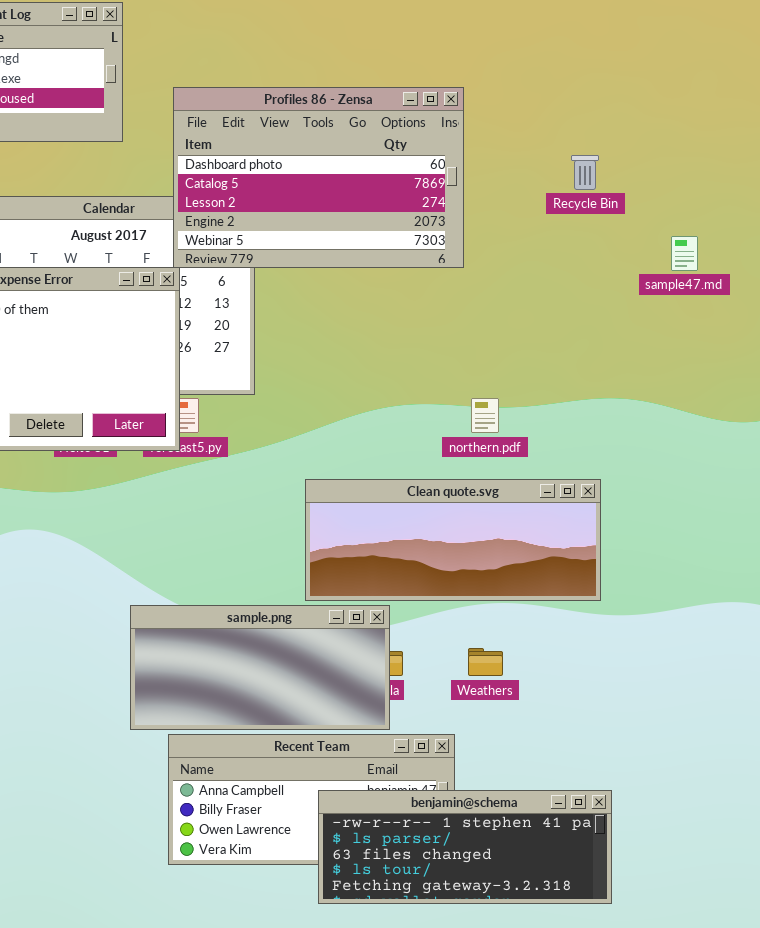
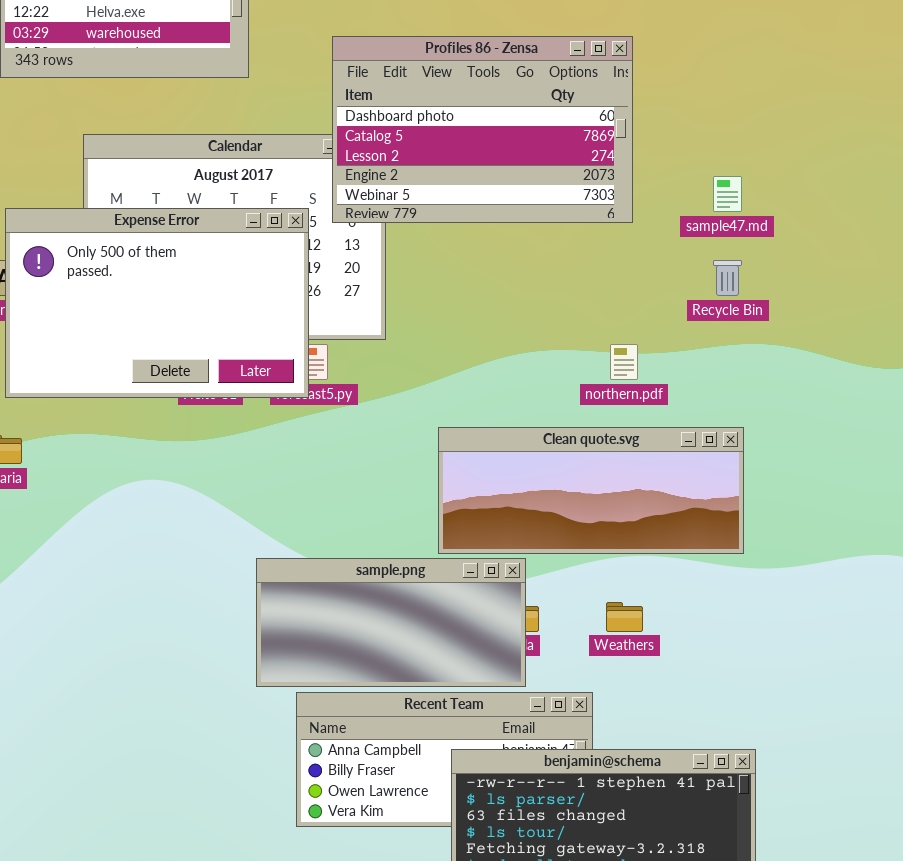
Profiles 86 - Zensa: [173,87,464,268] -> [332,36,633,223], moved
Recycle Bin: [571,155,599,190] -> [713,260,742,296], moved
sample47.md: [671,236,698,271] -> [713,176,742,212], moved

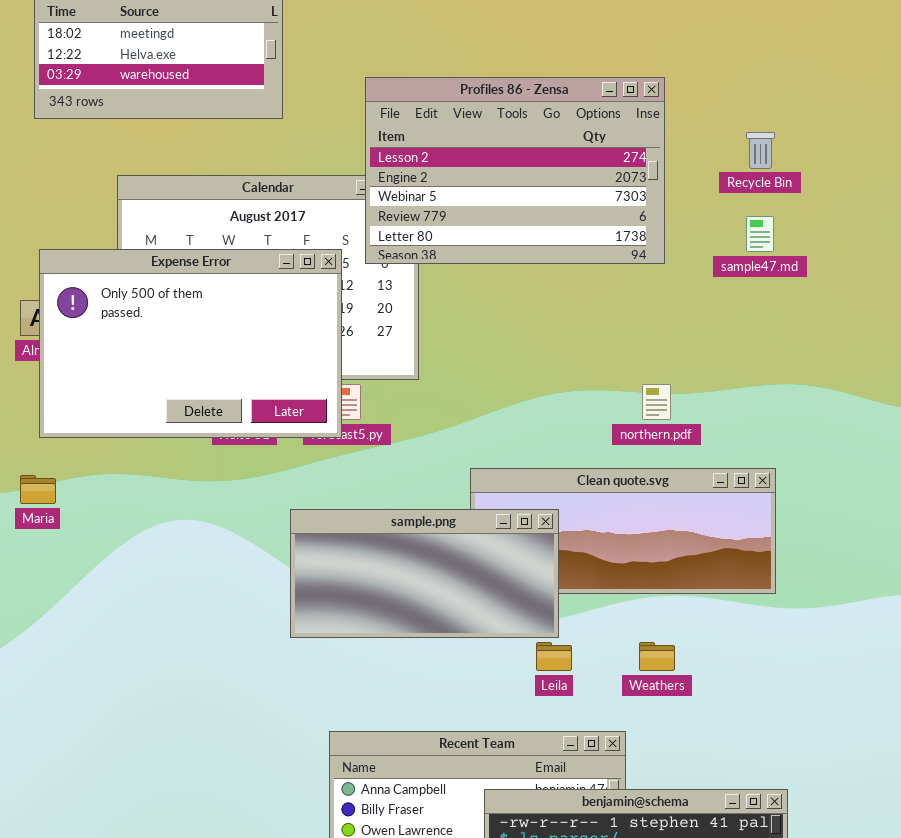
Profiles 86 - Zensa: [332,36,633,223] -> [365,77,665,264], scrolled down 2 rows
Recycle Bin: [713,260,742,296] -> [746,132,775,169], moved
sample.png: [256,558,526,687] -> [290,509,559,638], moved

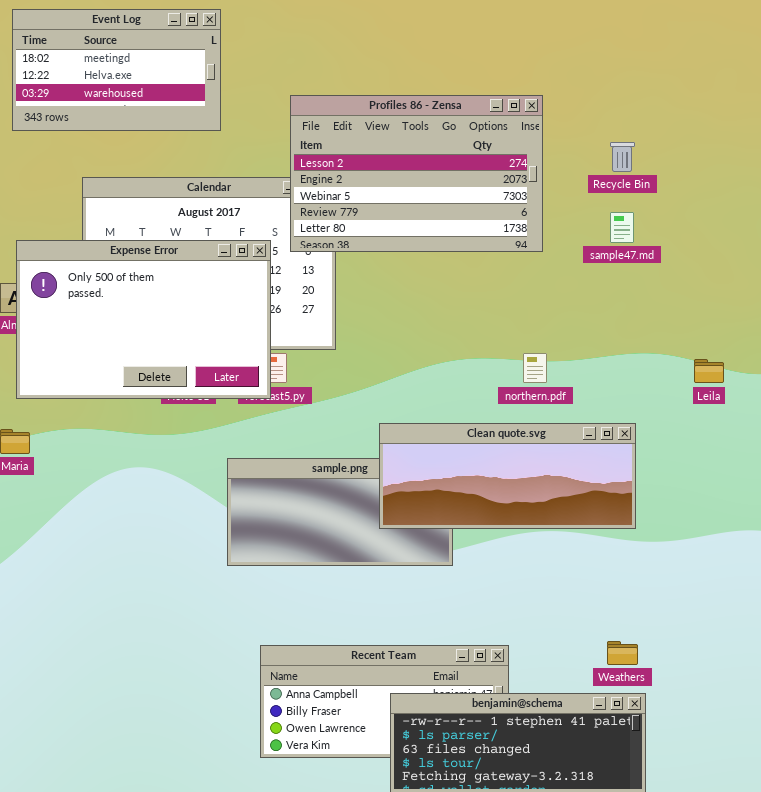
Clean quote.svg: [470,468,776,594] -> [379,423,636,529], raised
Leila: [536,642,572,671] -> [694,359,724,383], moved
Weathers: [639,642,675,671] -> [607,641,638,665], moved

